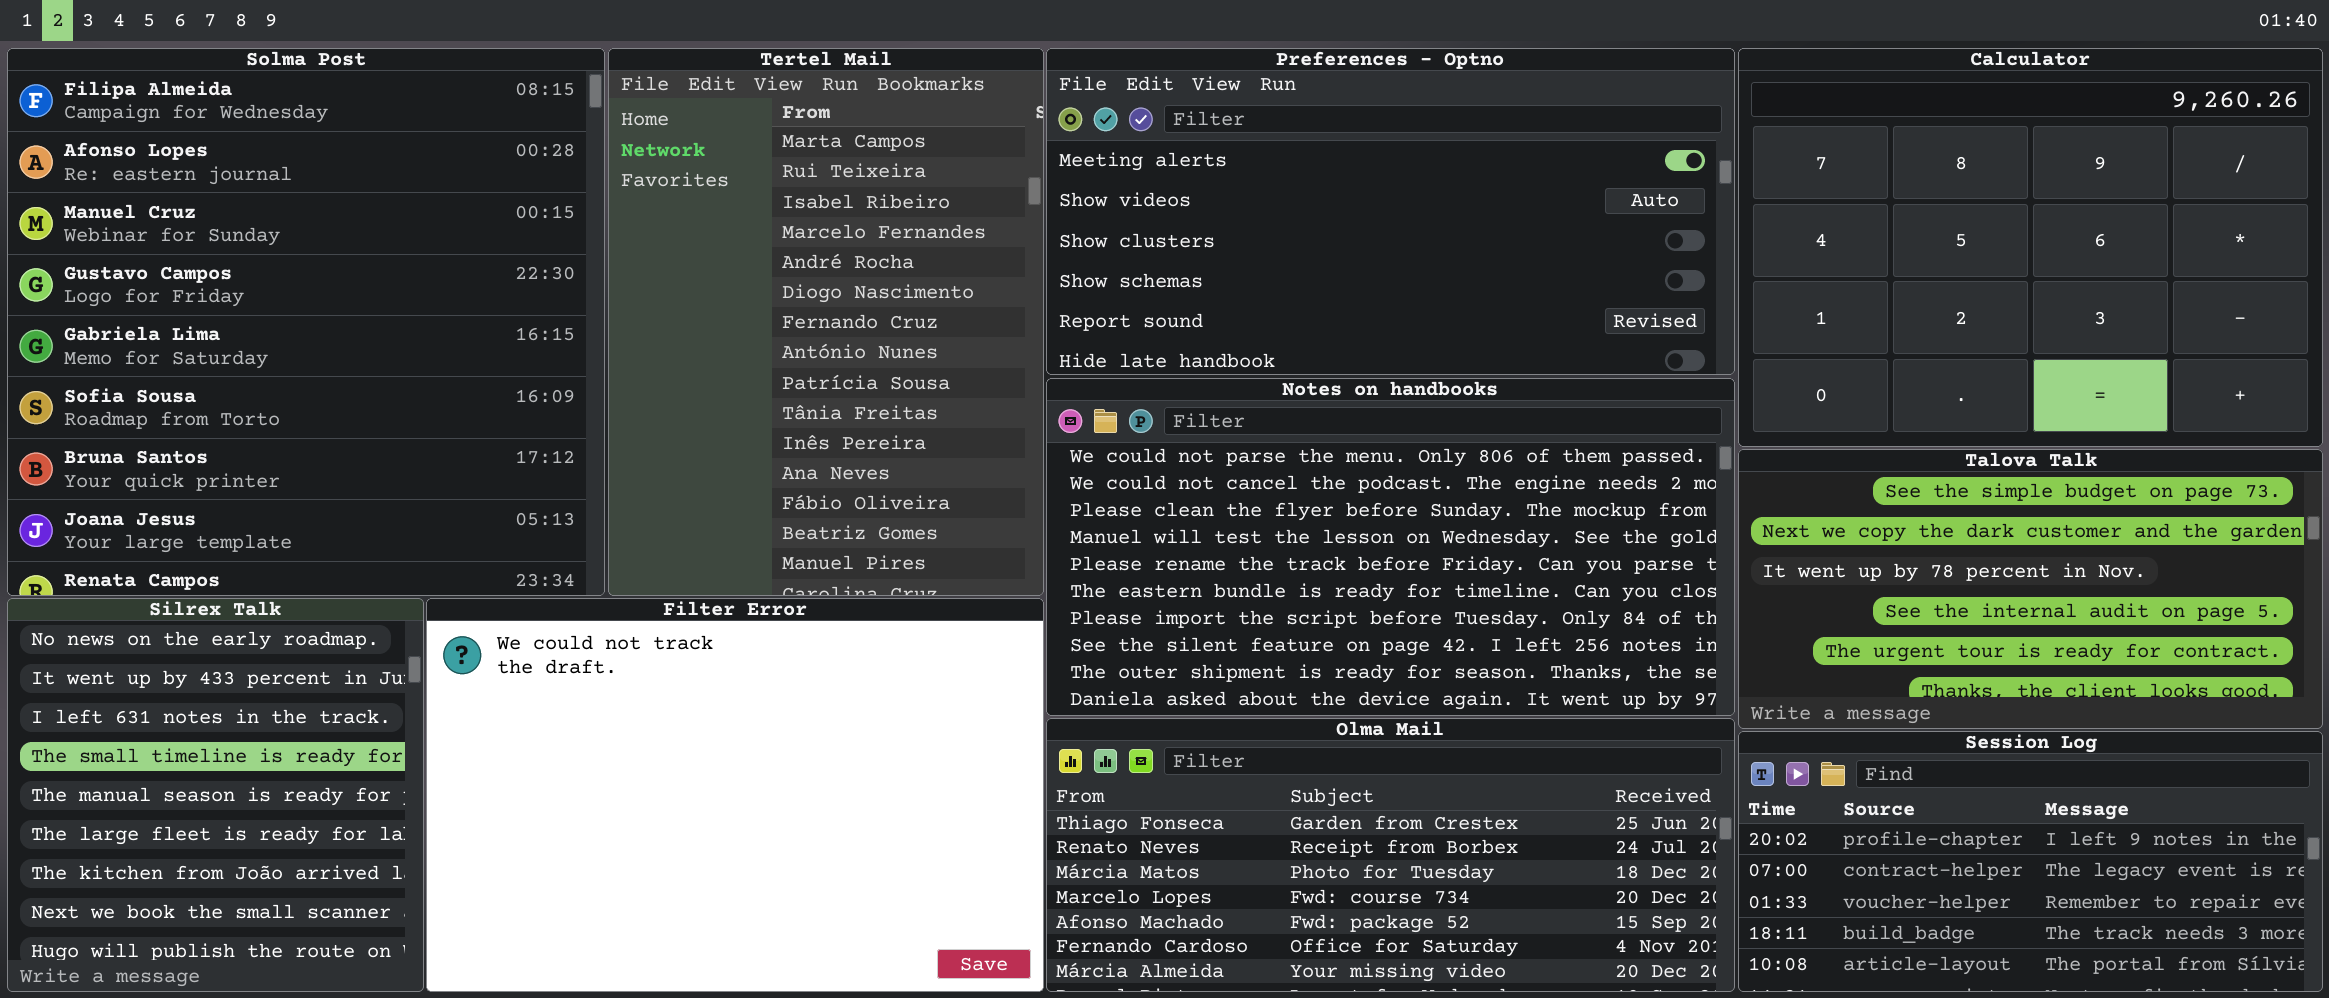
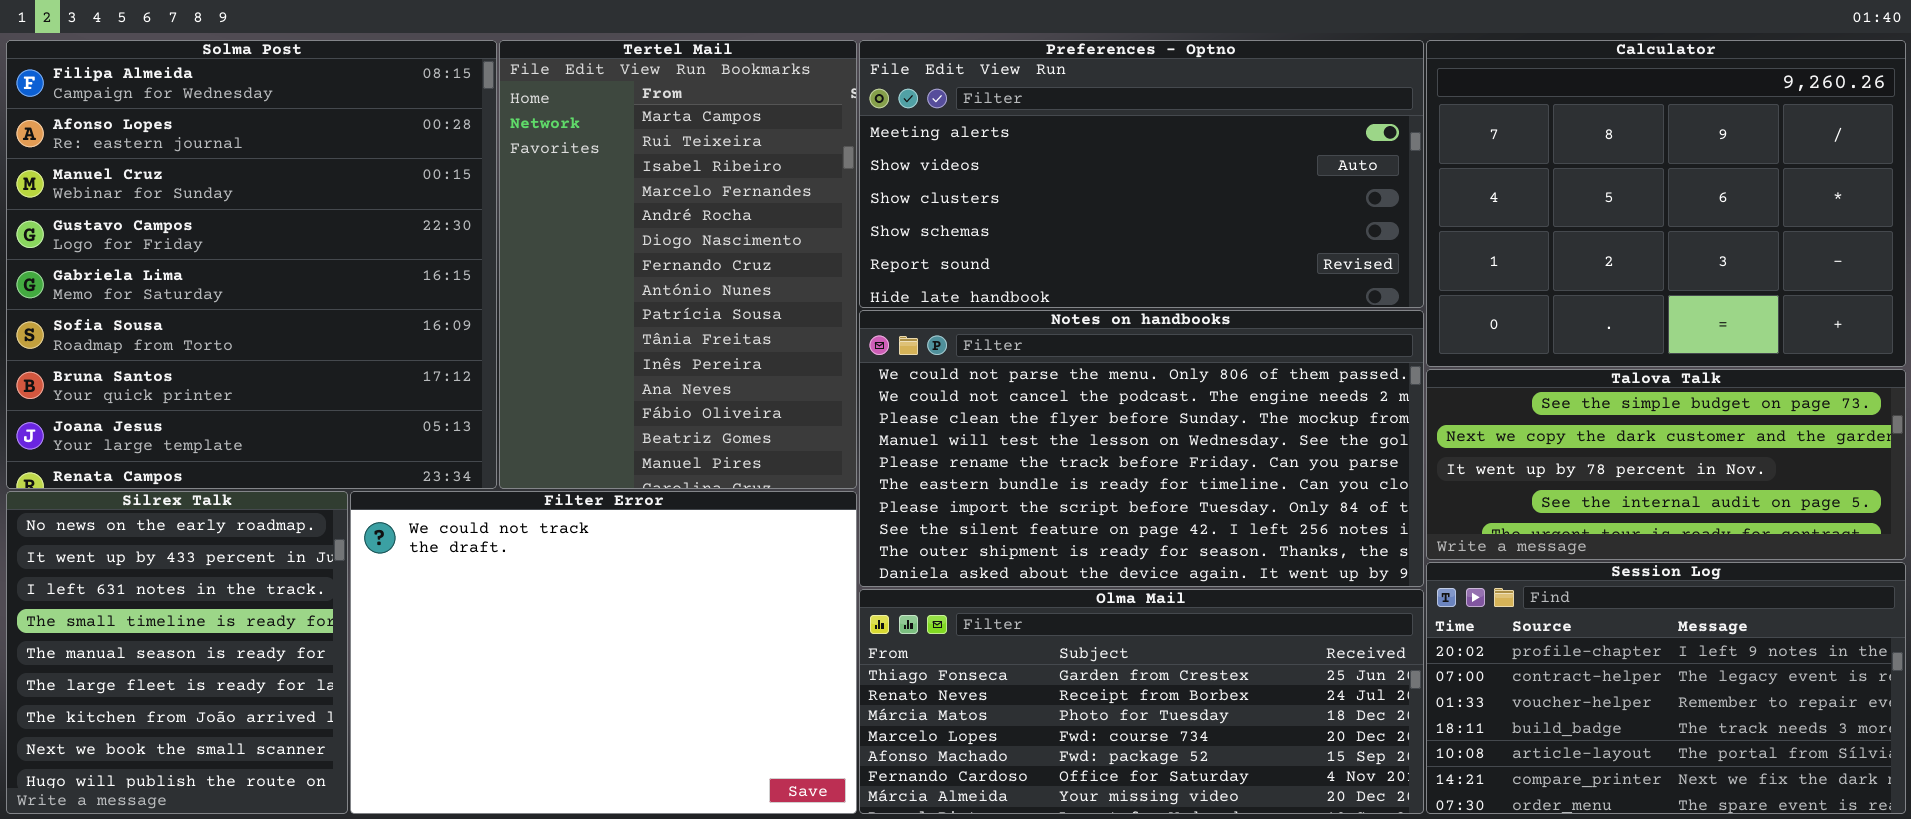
Talova Talk: [1738,449,2323,729] -> [1426,369,1906,560], resized
Session Log: [1738,731,2323,992] -> [1426,562,1906,814], resized

